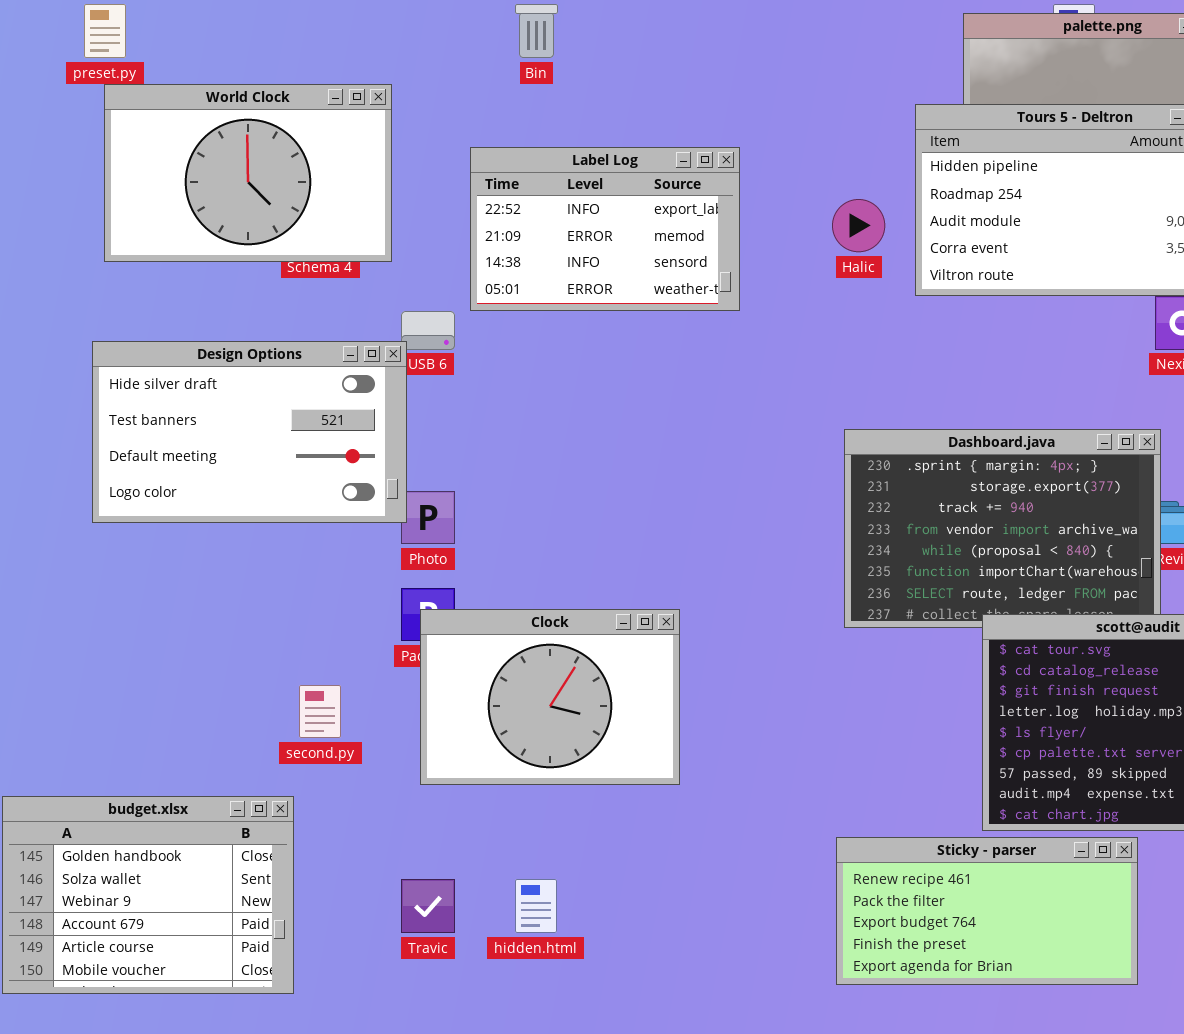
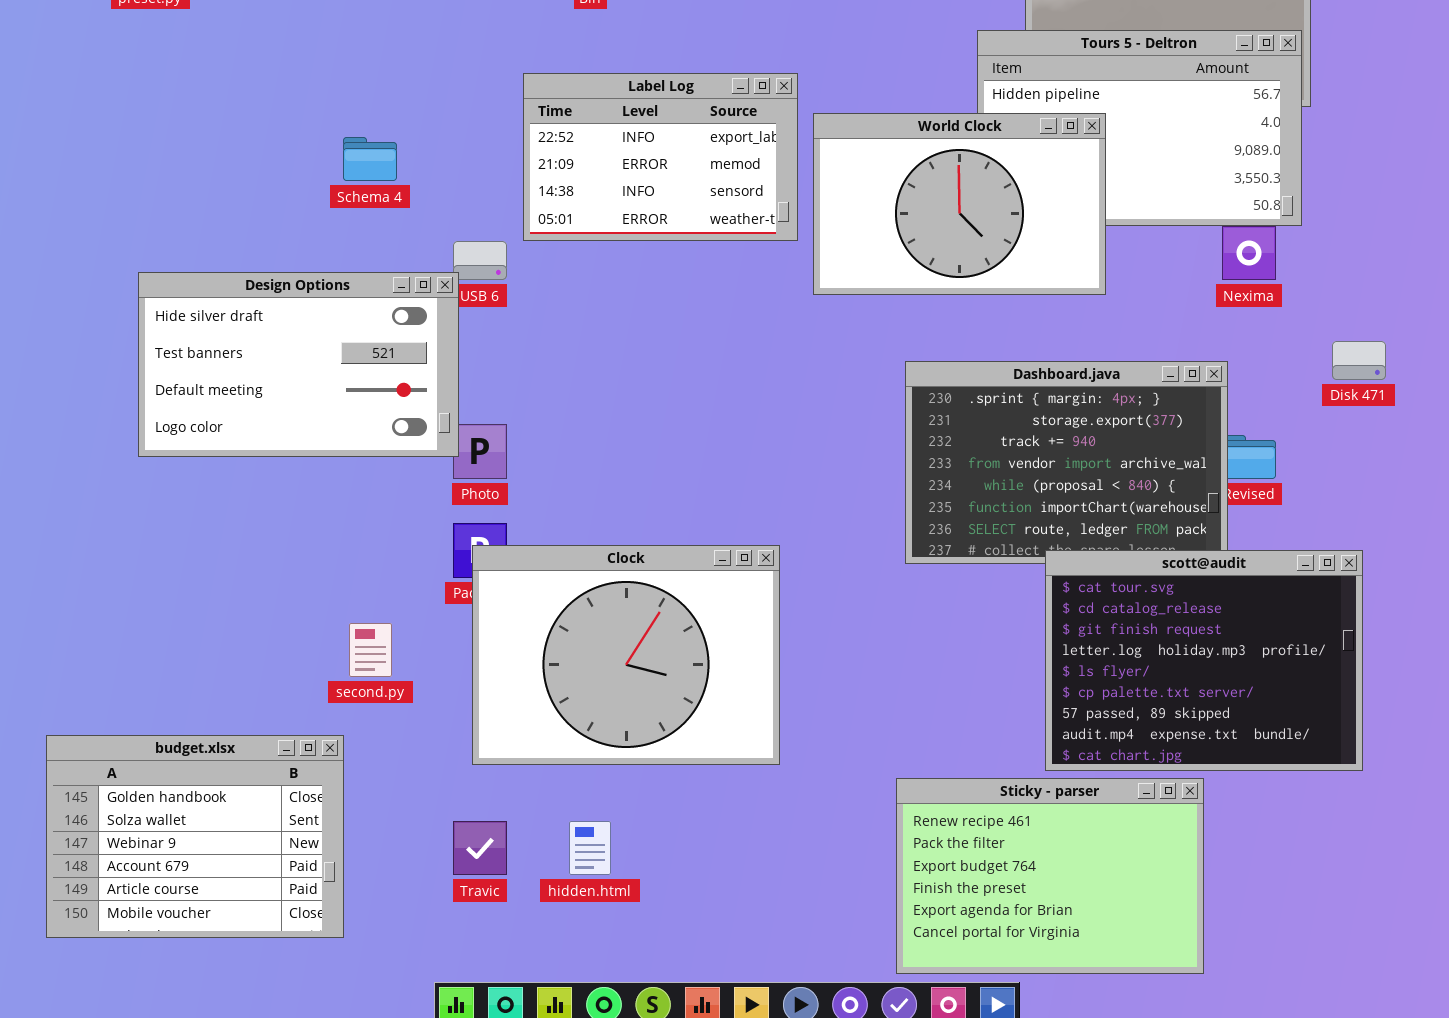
World Clock: [104,84,392,262] -> [813,113,1106,295], moved
Clock: [420,609,680,785] -> [472,545,780,765], resized
Sticky - parser: [836,837,1138,985] -> [896,778,1204,974], resized

